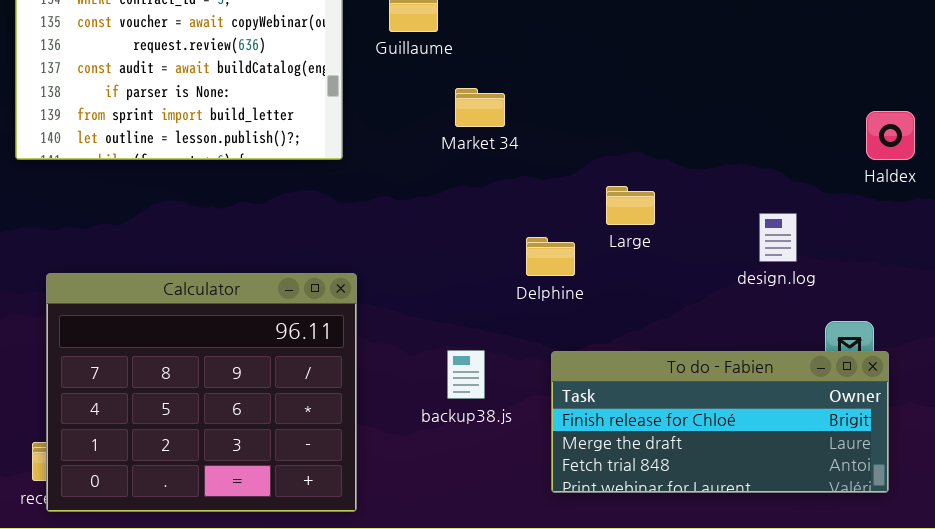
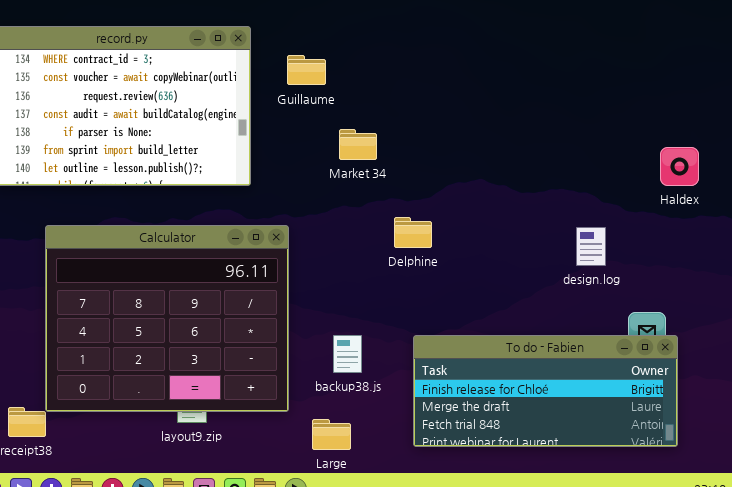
Large: [606,186,655,225] -> [312,419,351,450], moved
Delphine: [526,237,575,276] -> [394,217,432,248], moved
Calculator: [46,273,357,512] -> [45,225,289,412], moved

